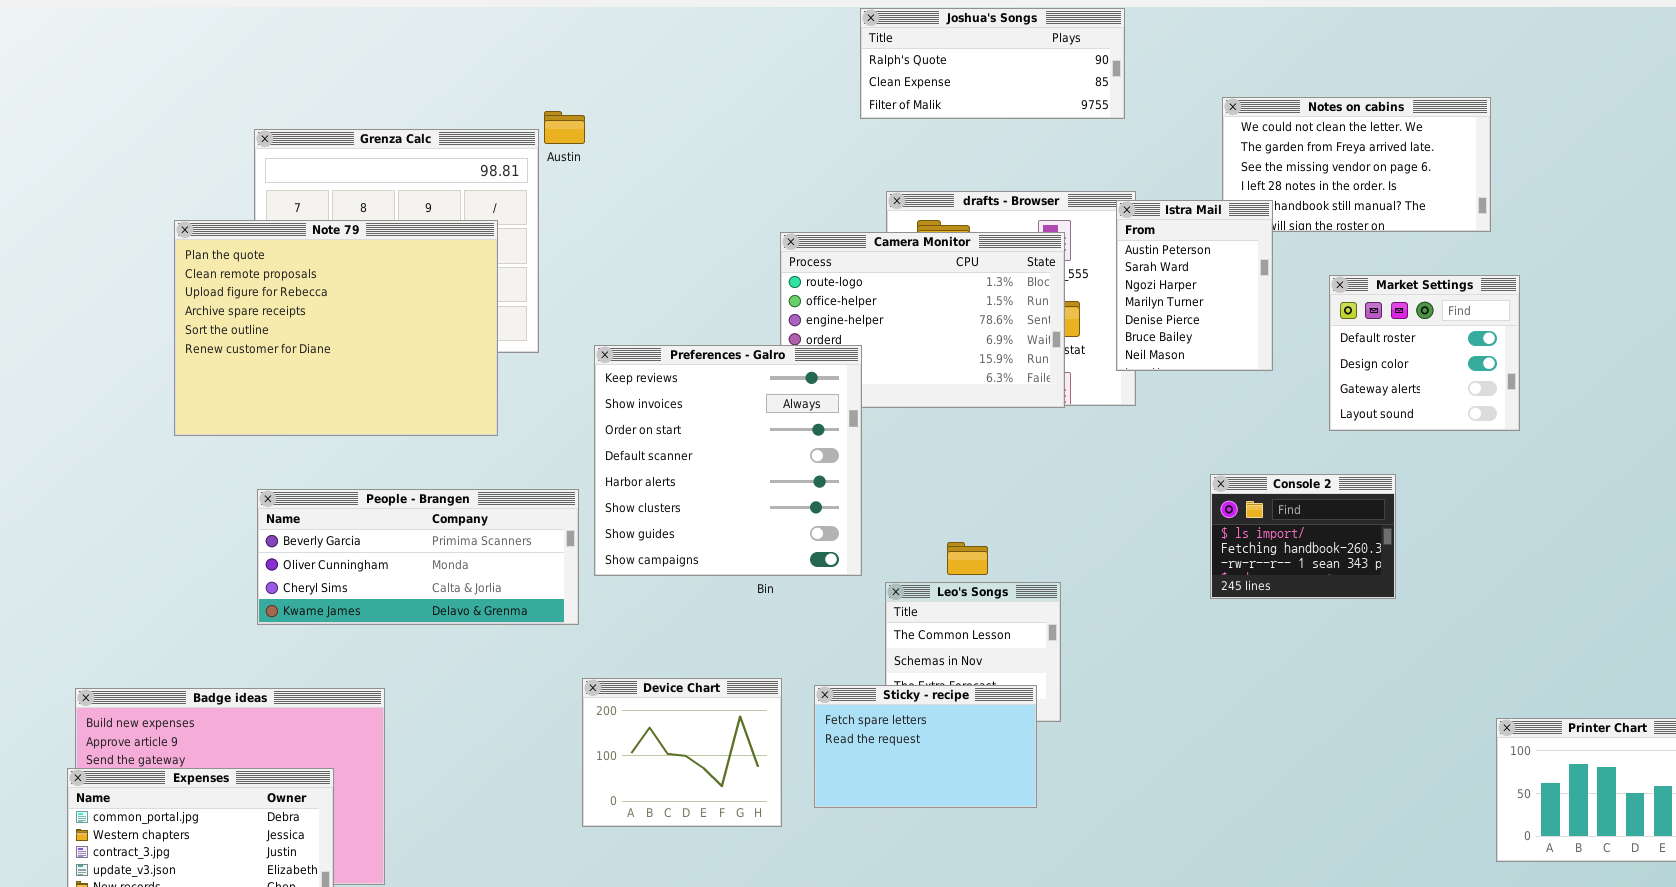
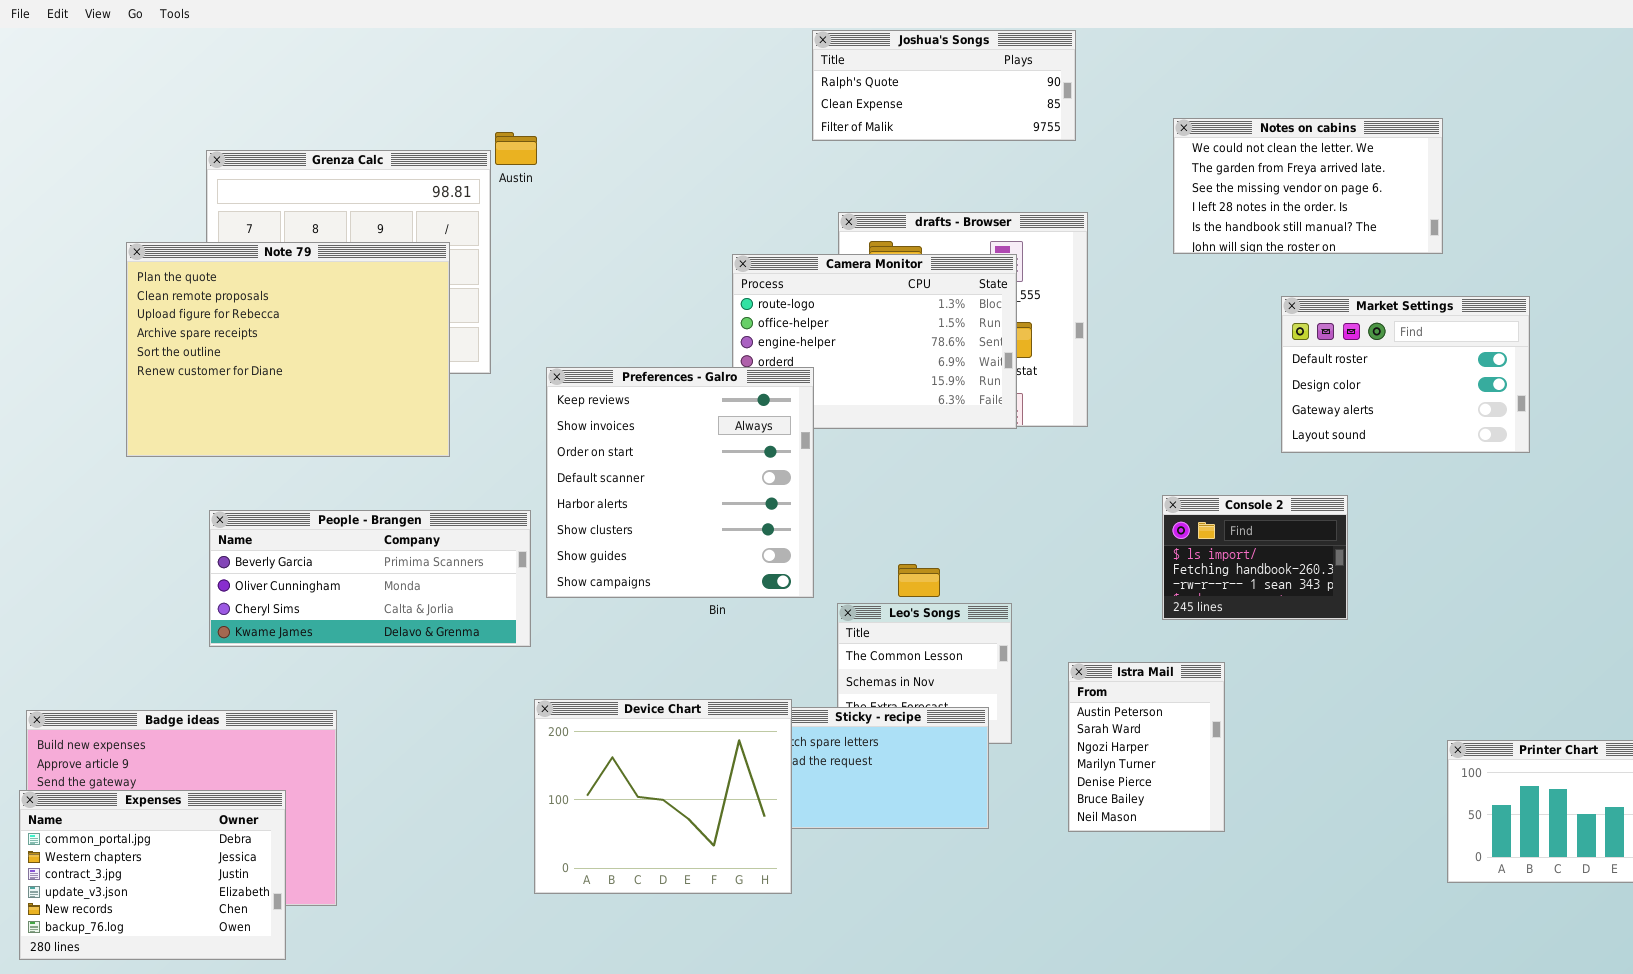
Istra Mail: [1116,200,1273,371] -> [1068,662,1225,832], moved
Market Settings: [1329,275,1520,431] -> [1281,296,1530,453], resized
Device Chart: [582,678,782,827] -> [534,699,792,894], resized

